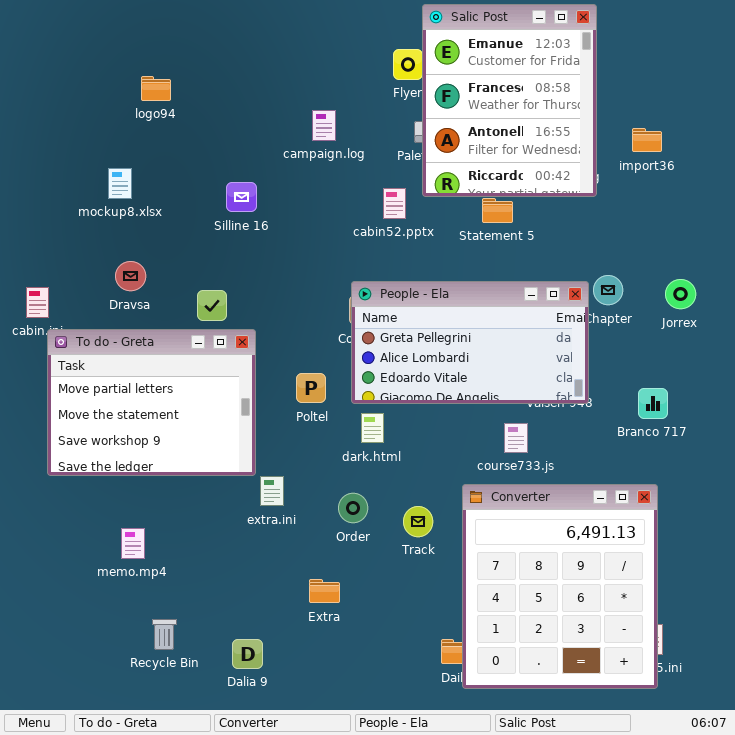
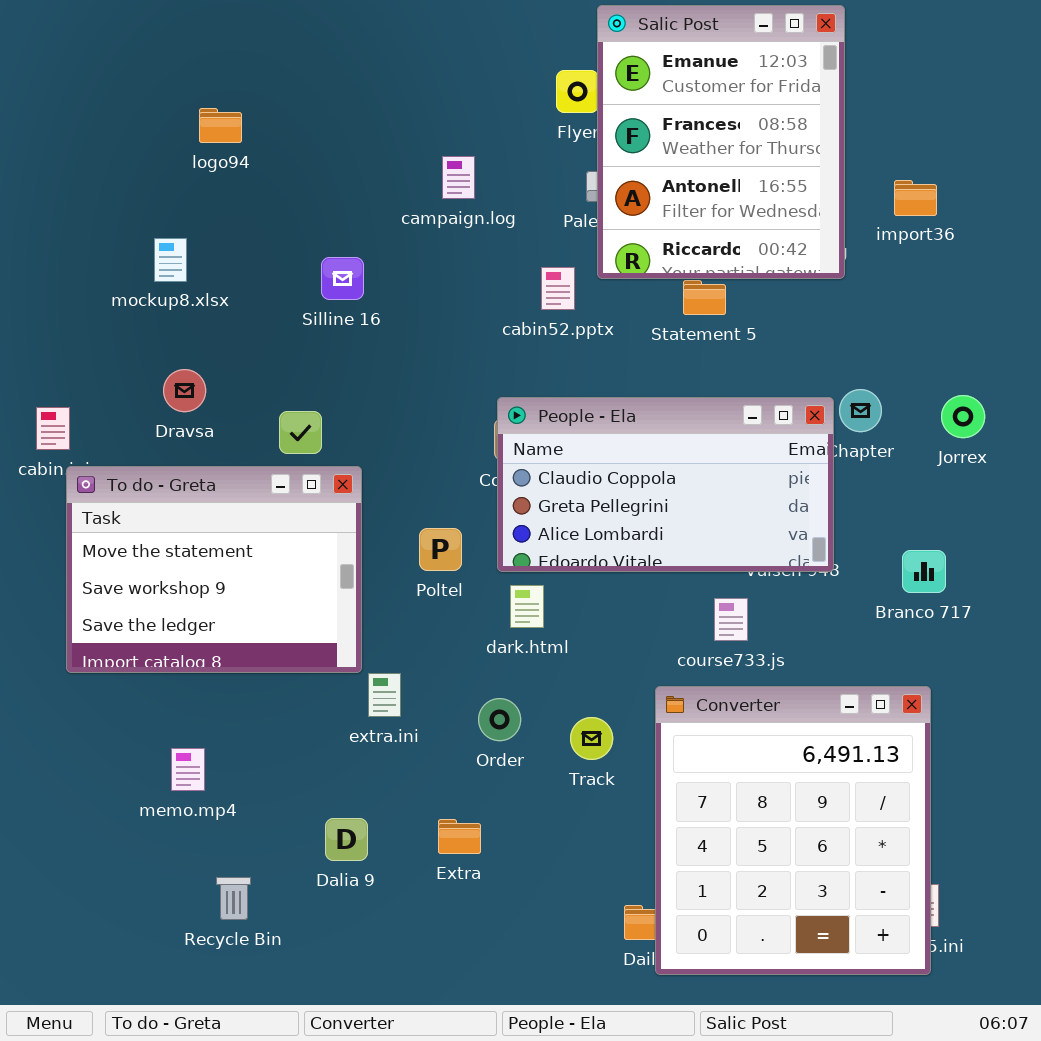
People - Ela: [351,281,589,404] -> [497,397,834,572], scrolled up 1 row
To do - Greta: [47,329,256,476] -> [66,466,362,673], scrolled down 1 row
Dalia 9: [232,639,263,669] -> [325,818,368,861], moved

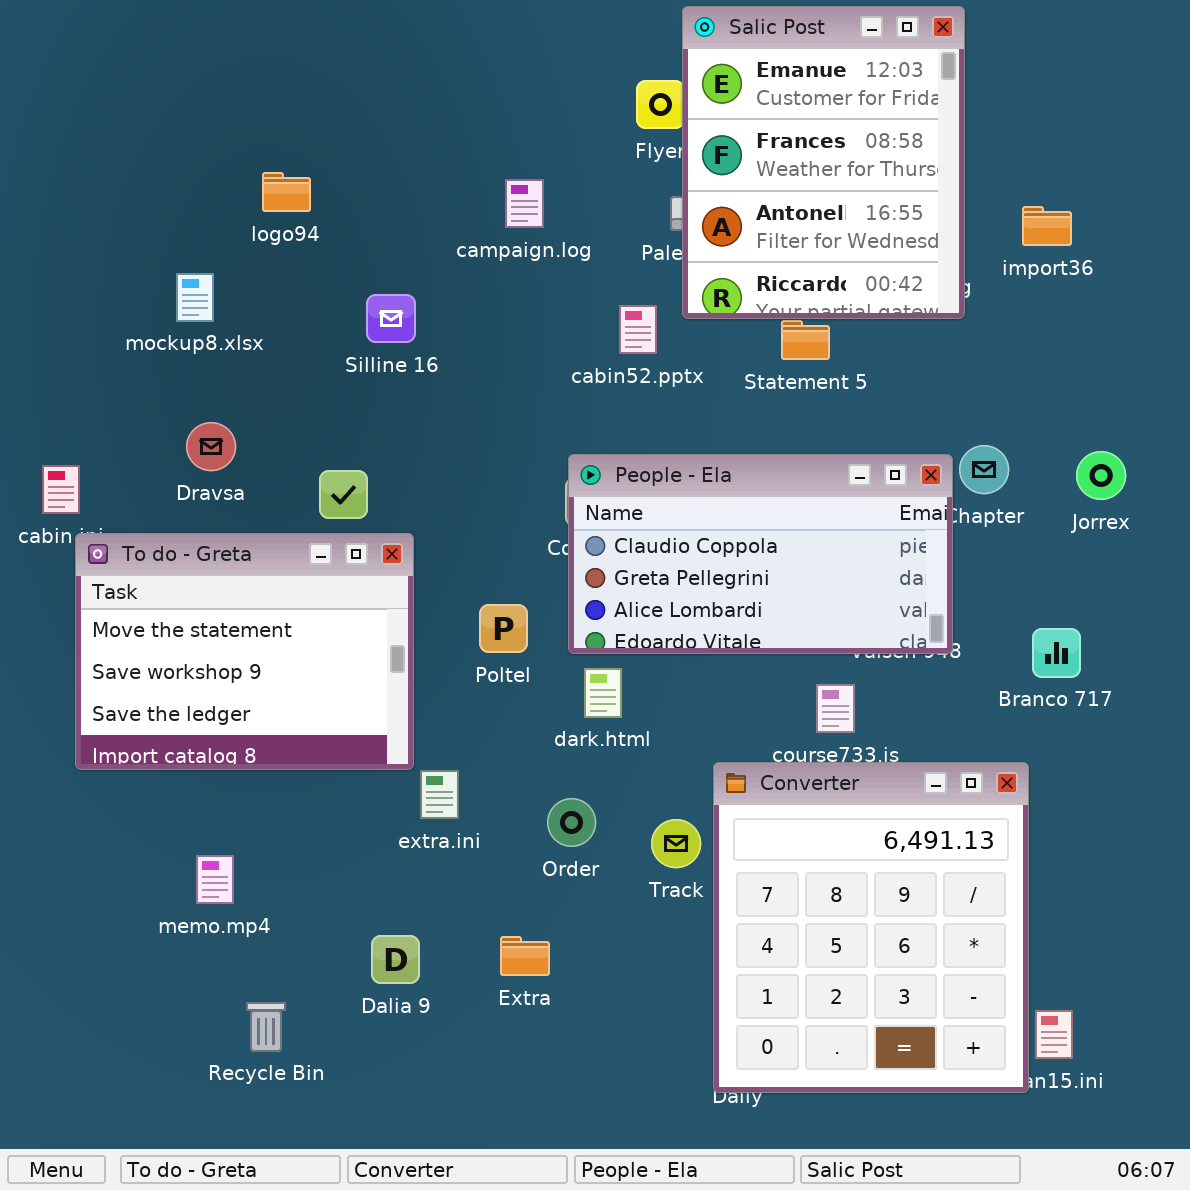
logo94: [199,108,242,143] -> [262,172,311,212], moved
Converter: [655,686,931,975] -> [713,762,1029,1093], moved

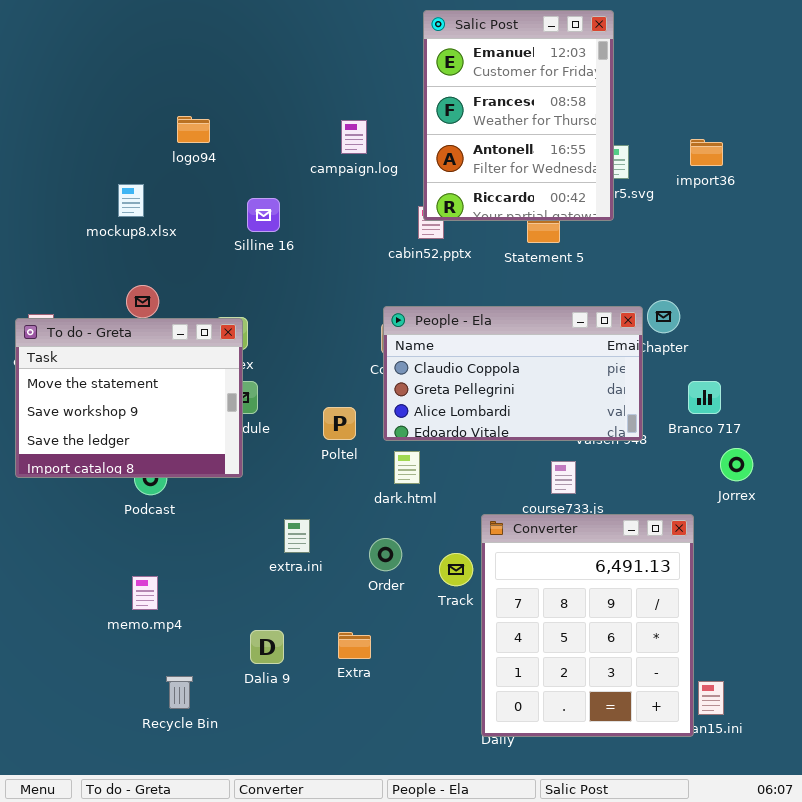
Salic Post: [682,6,965,319] -> [423,10,614,221], moved
Jorrex: [1076,451,1126,500] -> [720,448,753,481], moved
To do - Greta: [75,533,414,770] -> [15,318,243,478], moved
Branco 717: [1032,628,1081,678] -> [688,381,721,414], moved

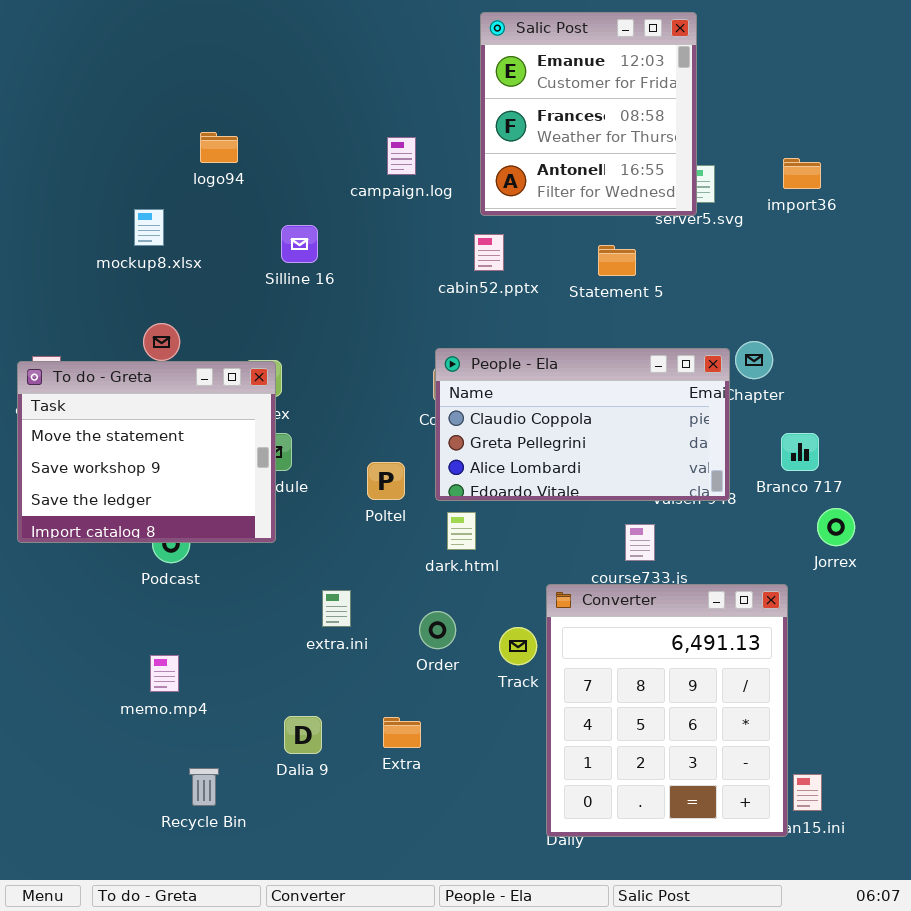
Salic Post: [423,10,614,221] -> [480,12,697,216], resized

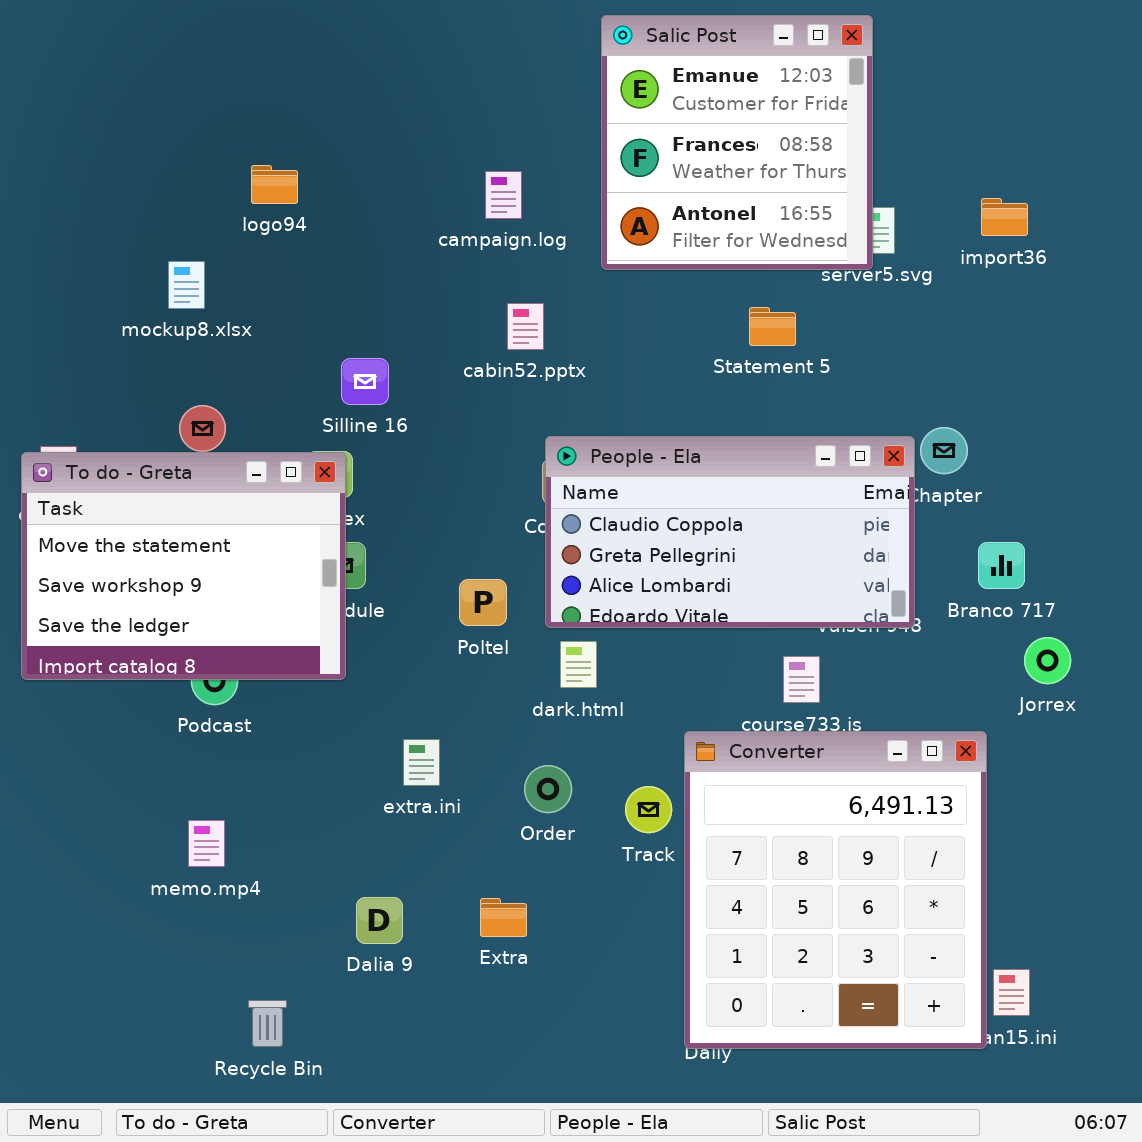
Silline 16: [281,225,318,263] -> [341,358,389,405], moved
cabin52.pptx: [474,234,504,271] -> [507,303,544,350], moved
Recycle Bin: [189,768,219,806] -> [248,1000,287,1047], moved

